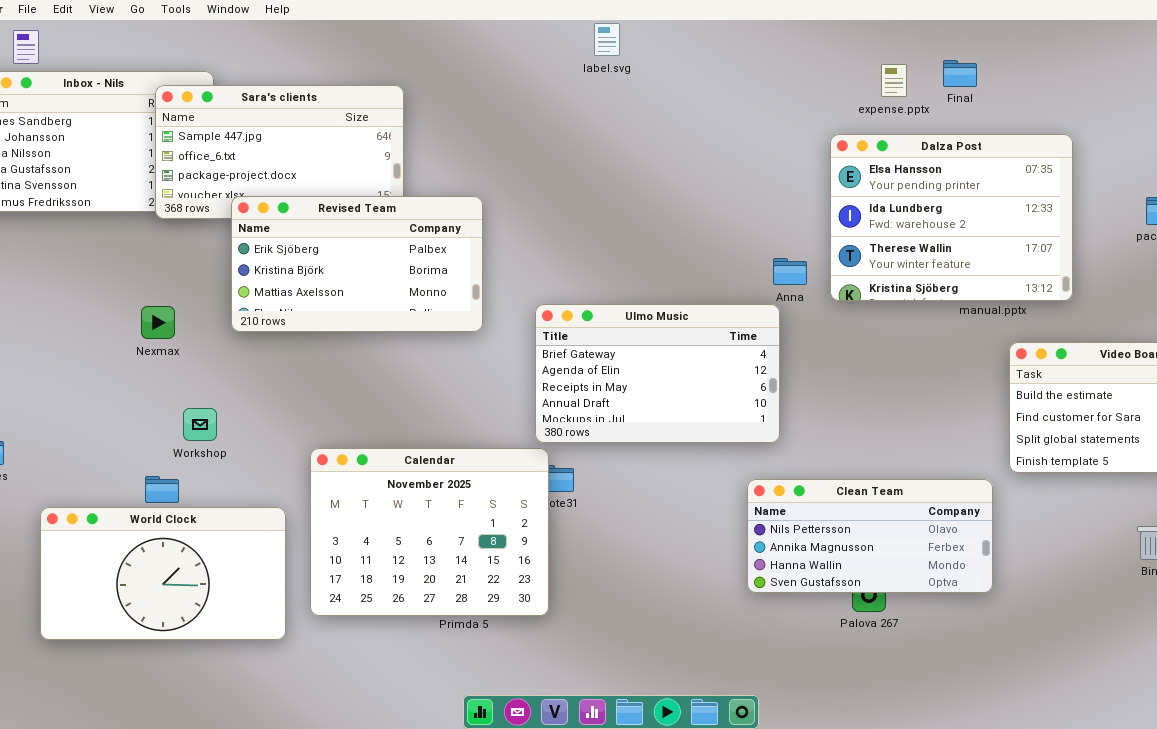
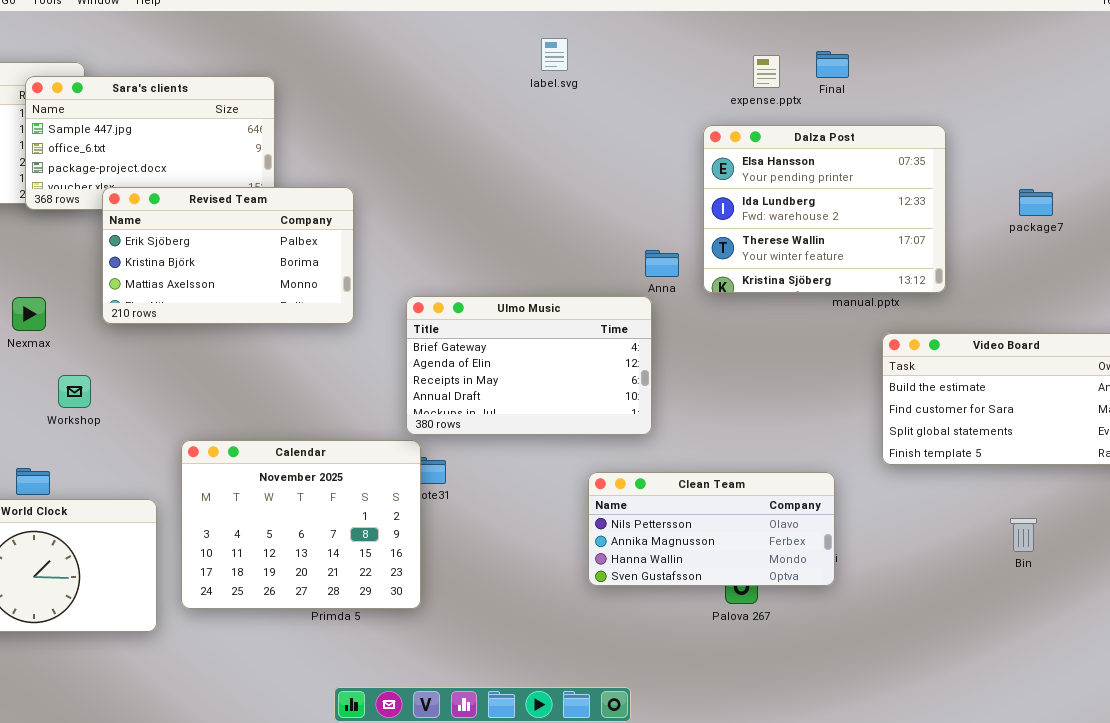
label.svg: [594,23,620,56] -> [541,38,568,71], moved
Workshop: [183,408,217,441] -> [58,375,91,408], moved
Clean Team: [747,479,993,593] -> [588,472,835,586], moved

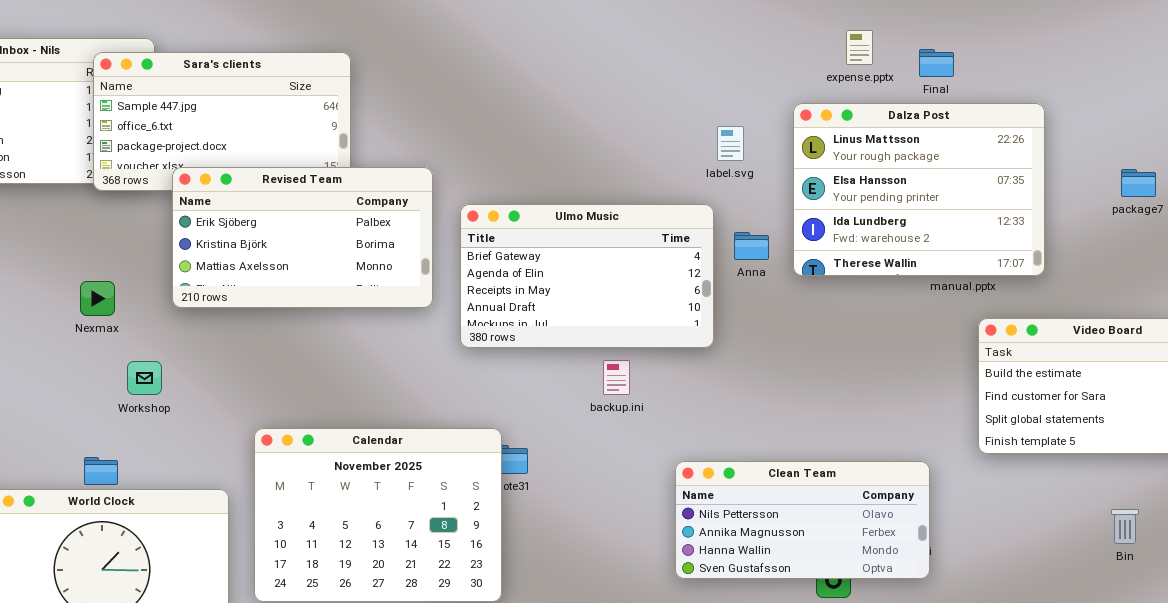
label.svg: [541,38,568,71] -> [717,126,744,161], moved
Final: [816,51,849,78] -> [919,49,954,77], moved
Dalza Post: [703,125,946,293] -> [793,103,1045,276], scrolled up 1 row
Ulmo Music: [406,296,652,435] -> [460,204,714,348], moved

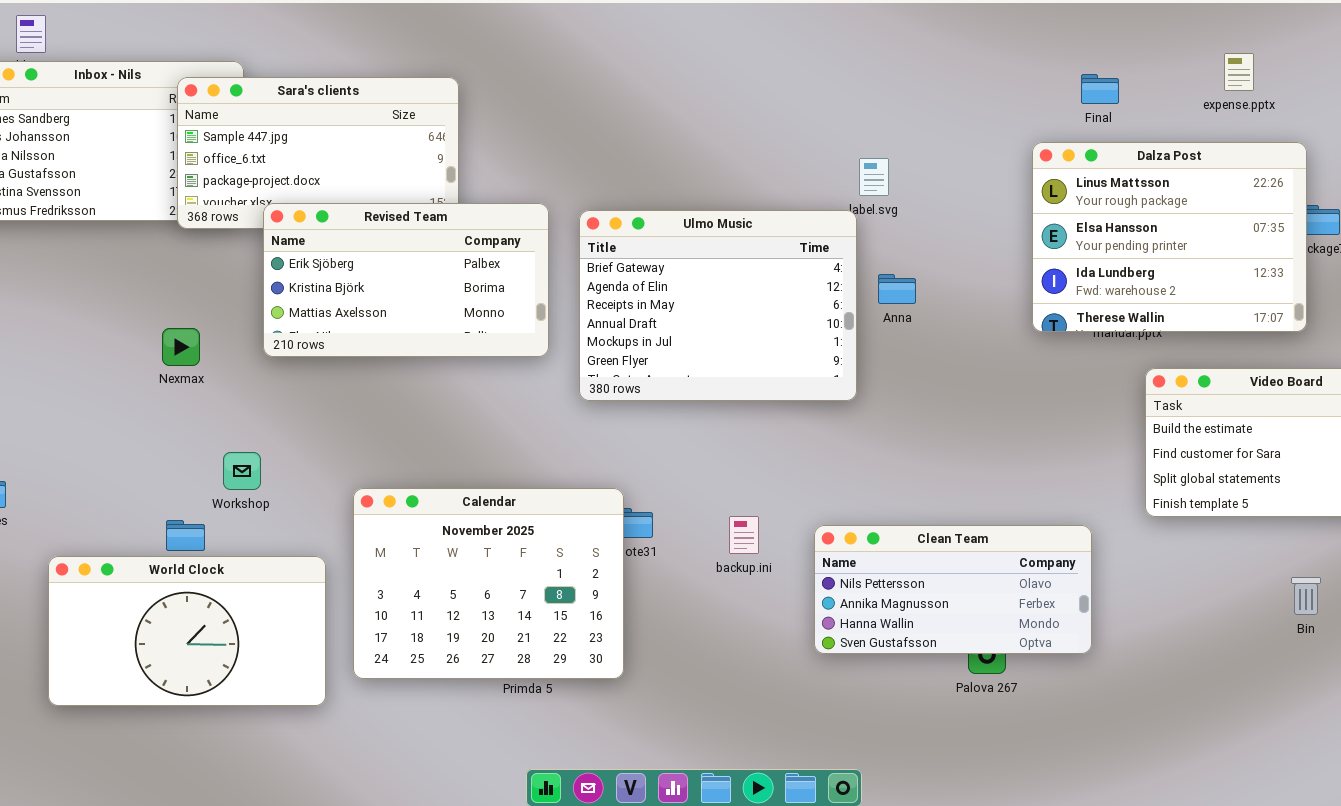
expense.pptx: [846,30,873,65] -> [1224,53,1254,91], moved
Dalza Post: [793,103,1045,276] -> [1032,142,1307,332], moved
Ulmo Music: [460,204,714,348] -> [579,210,857,401], resized
backup.ini: [603,360,630,395] -> [729,516,759,554], moved
Workshop: [127,361,162,395] -> [223,452,261,490], moved

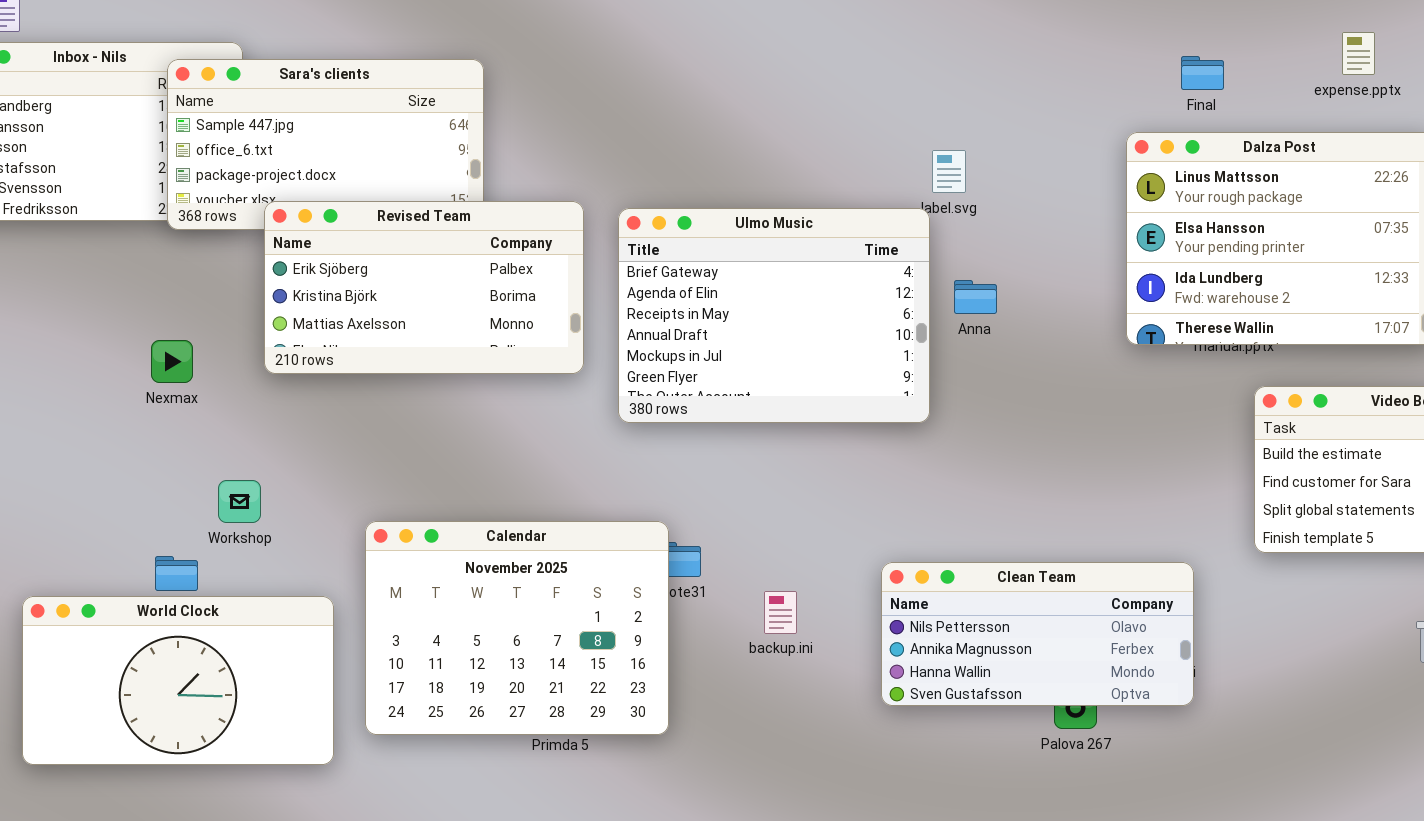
backup.ini: [729,516,759,554] -> [764,591,797,634], moved

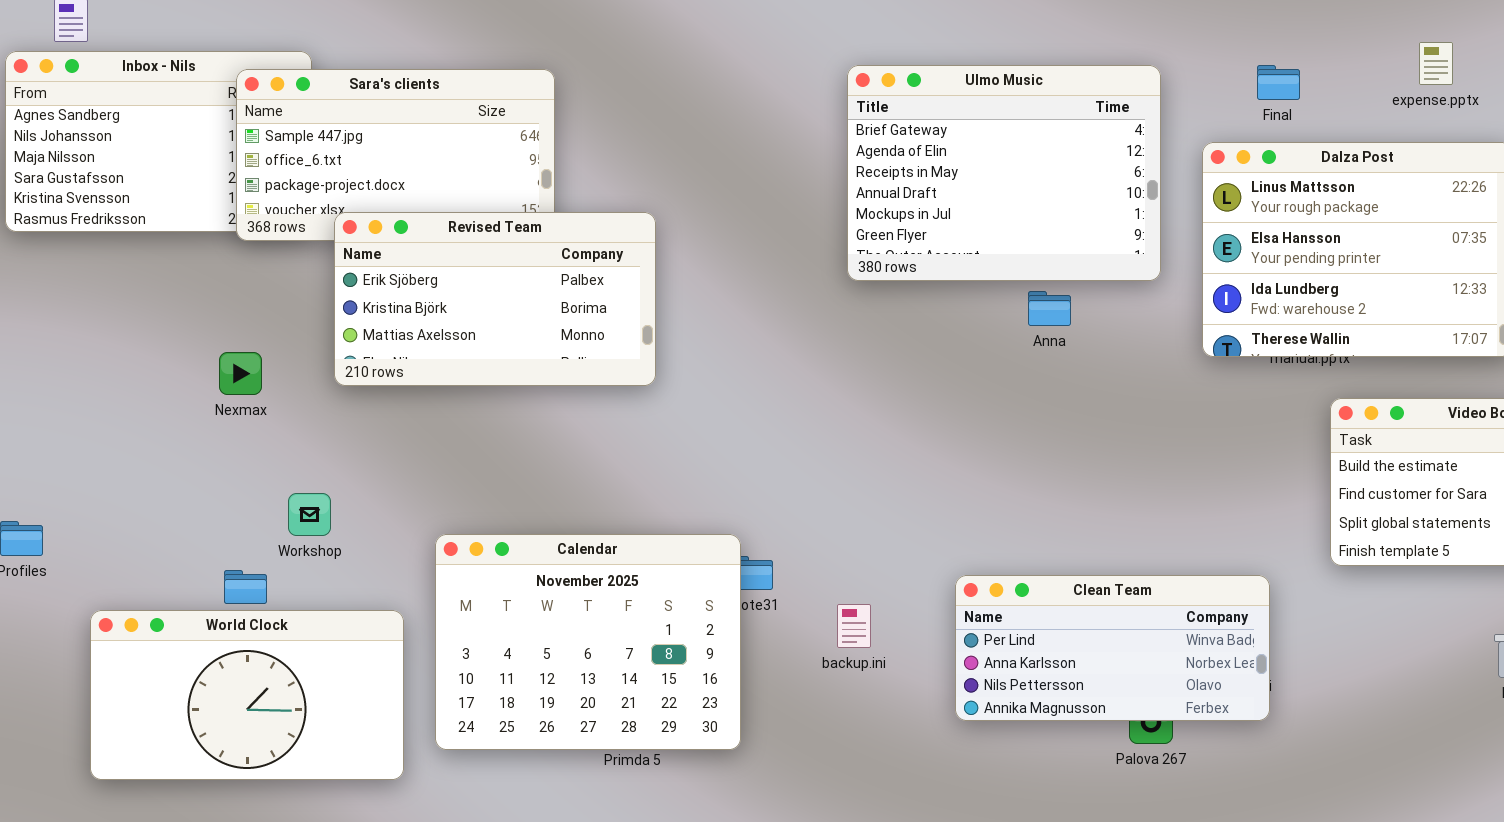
Ulmo Music: [618,208,930,423] -> [847,65,1161,281], moved
Clean Team: [881,562,1194,706] -> [955,575,1270,721], scrolled up 2 rows

